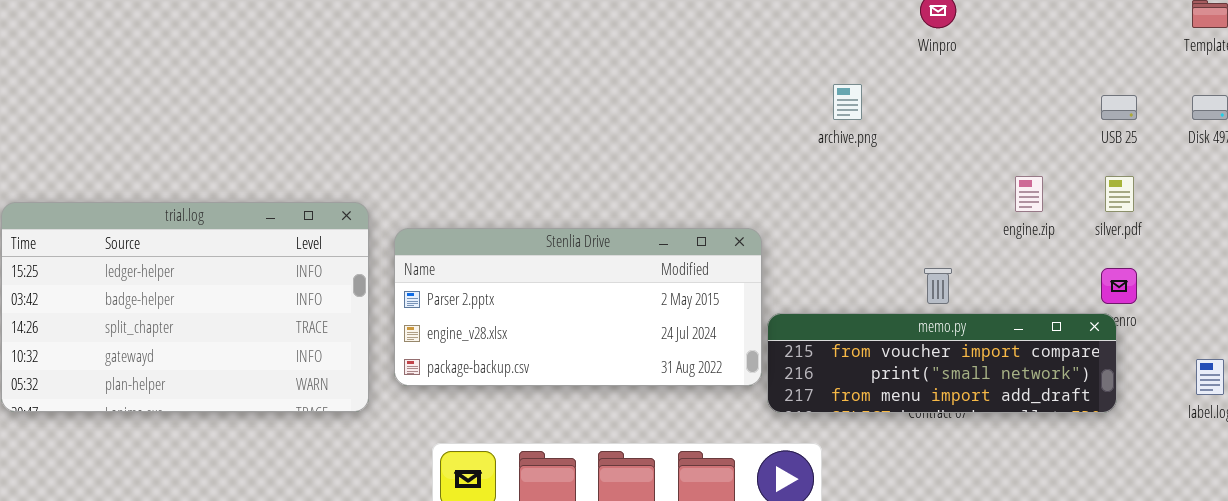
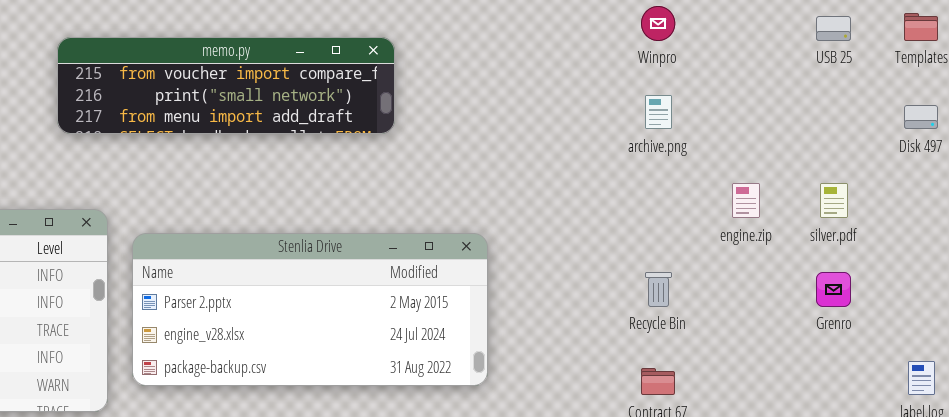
archive.png: [833,84,862,120] -> [645,95,672,129], moved
USB 25: [1101,95,1137,120] -> [816,16,851,41], moved
memo.py: [767,313,1117,413] -> [57,37,395,134], moved

